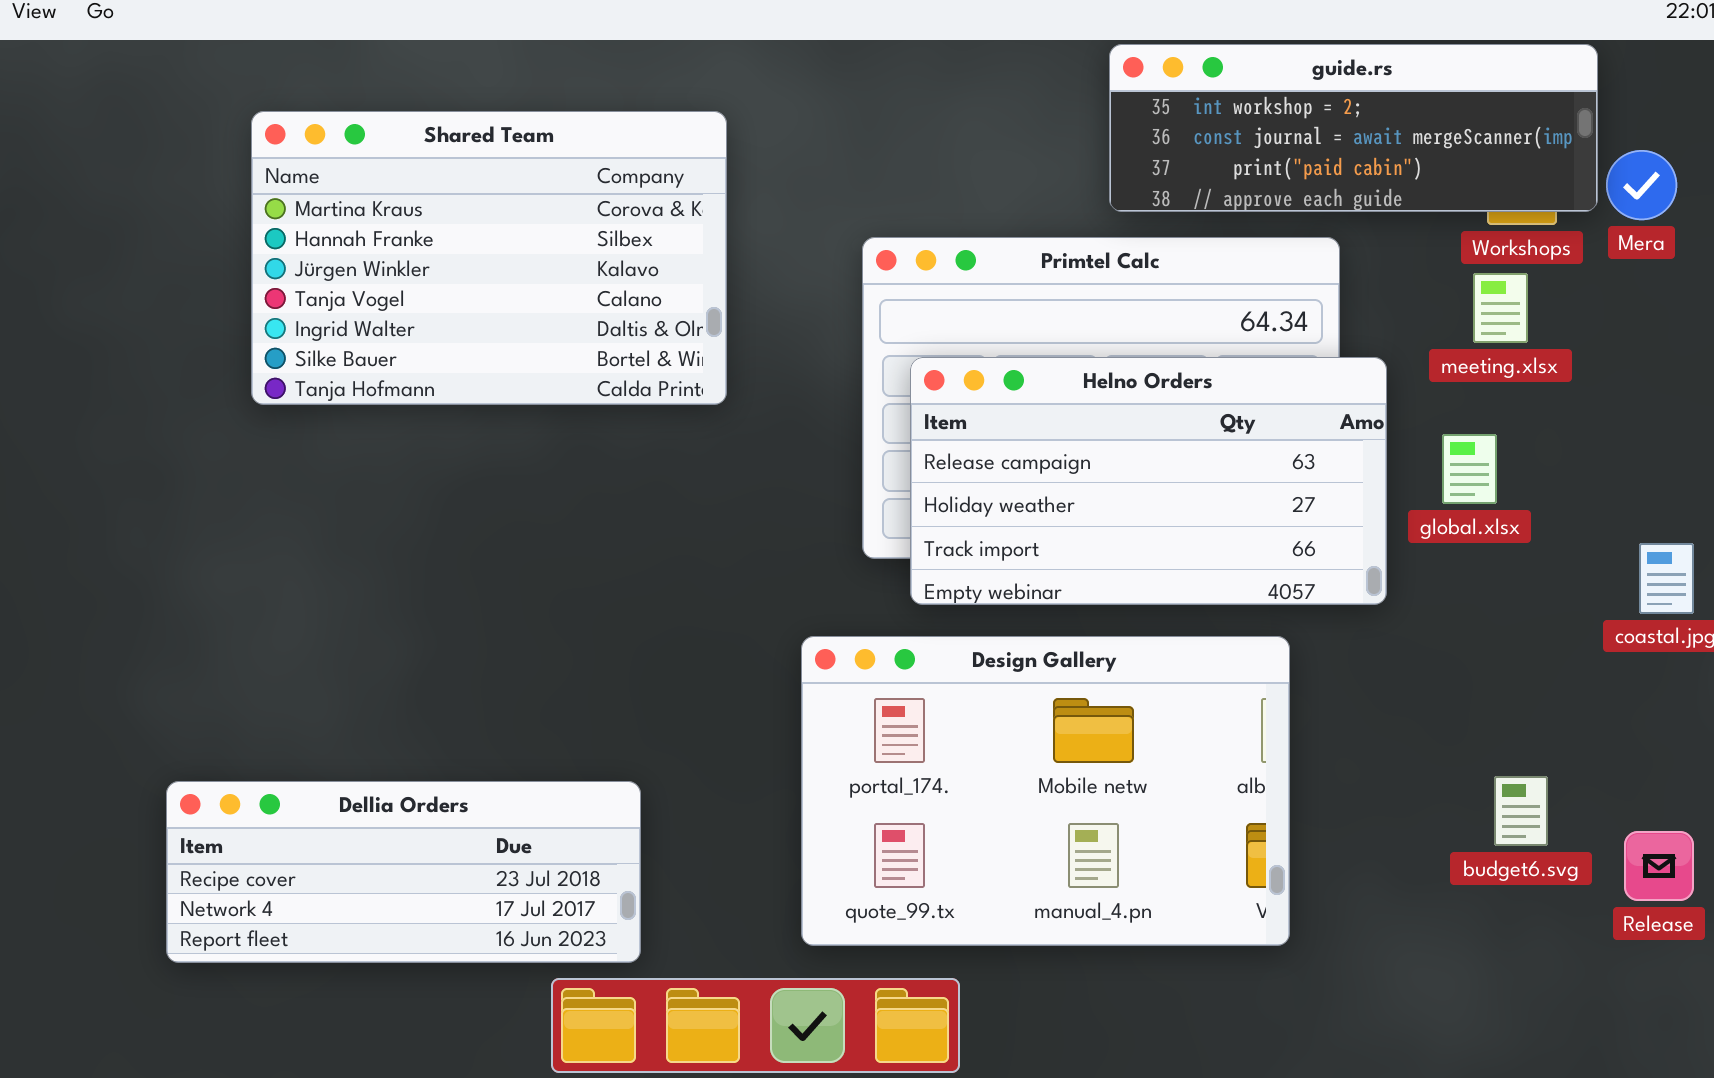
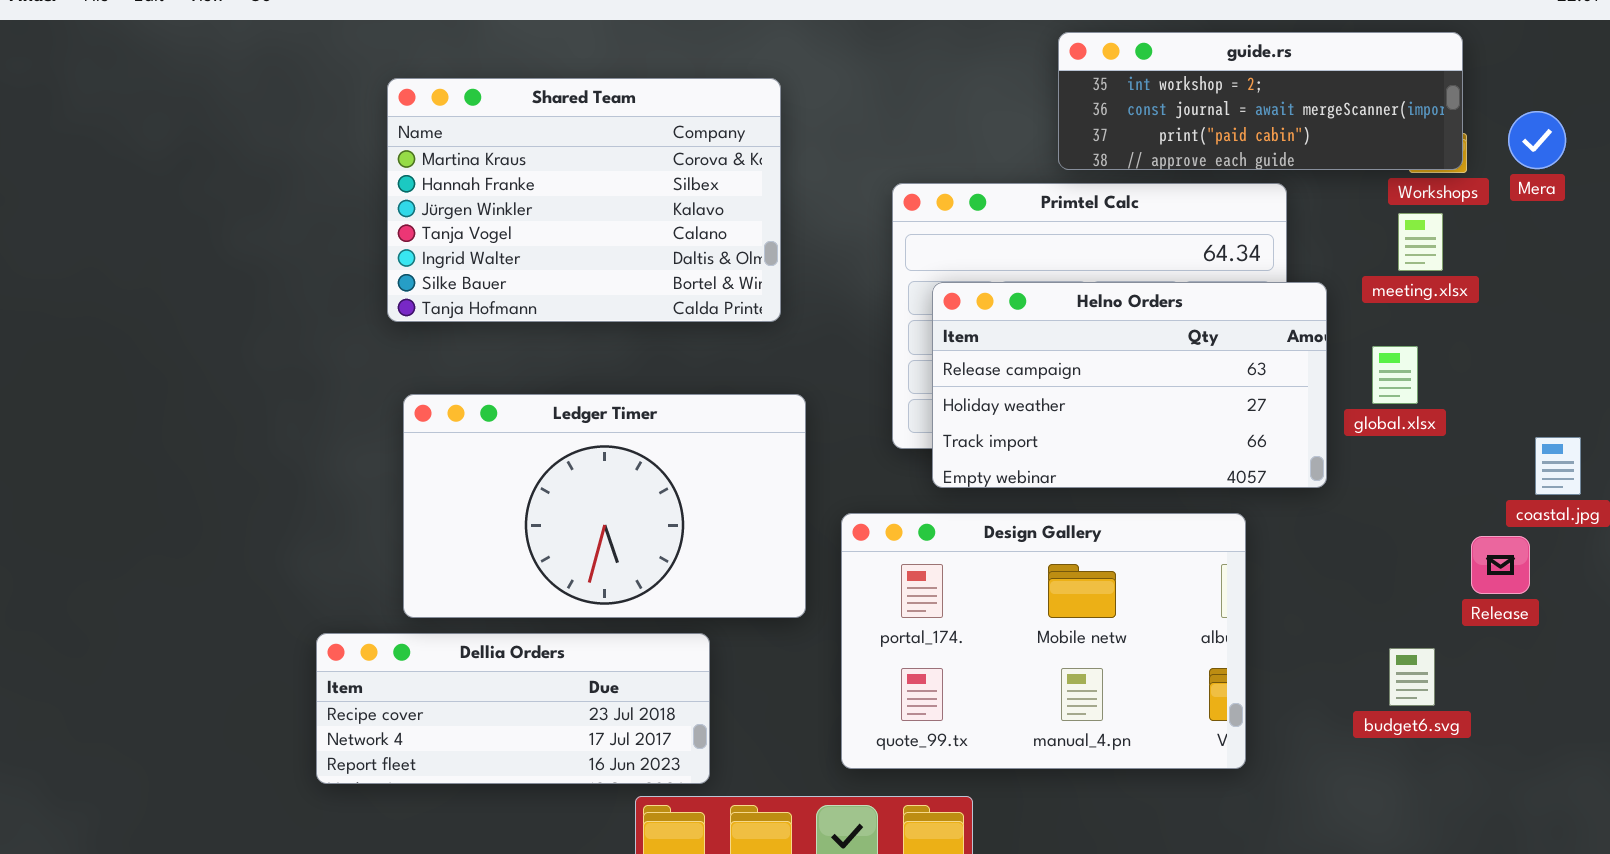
guide.rs: [1109,44,1598,212] -> [1058,32,1463,170], moved
Ledger Timer: none -> [403,394,806,618], opened
budget6.svg: [1494,776,1548,846] -> [1389,648,1435,706], moved
Release: [1624,831,1694,901] -> [1471,536,1530,594], moved

